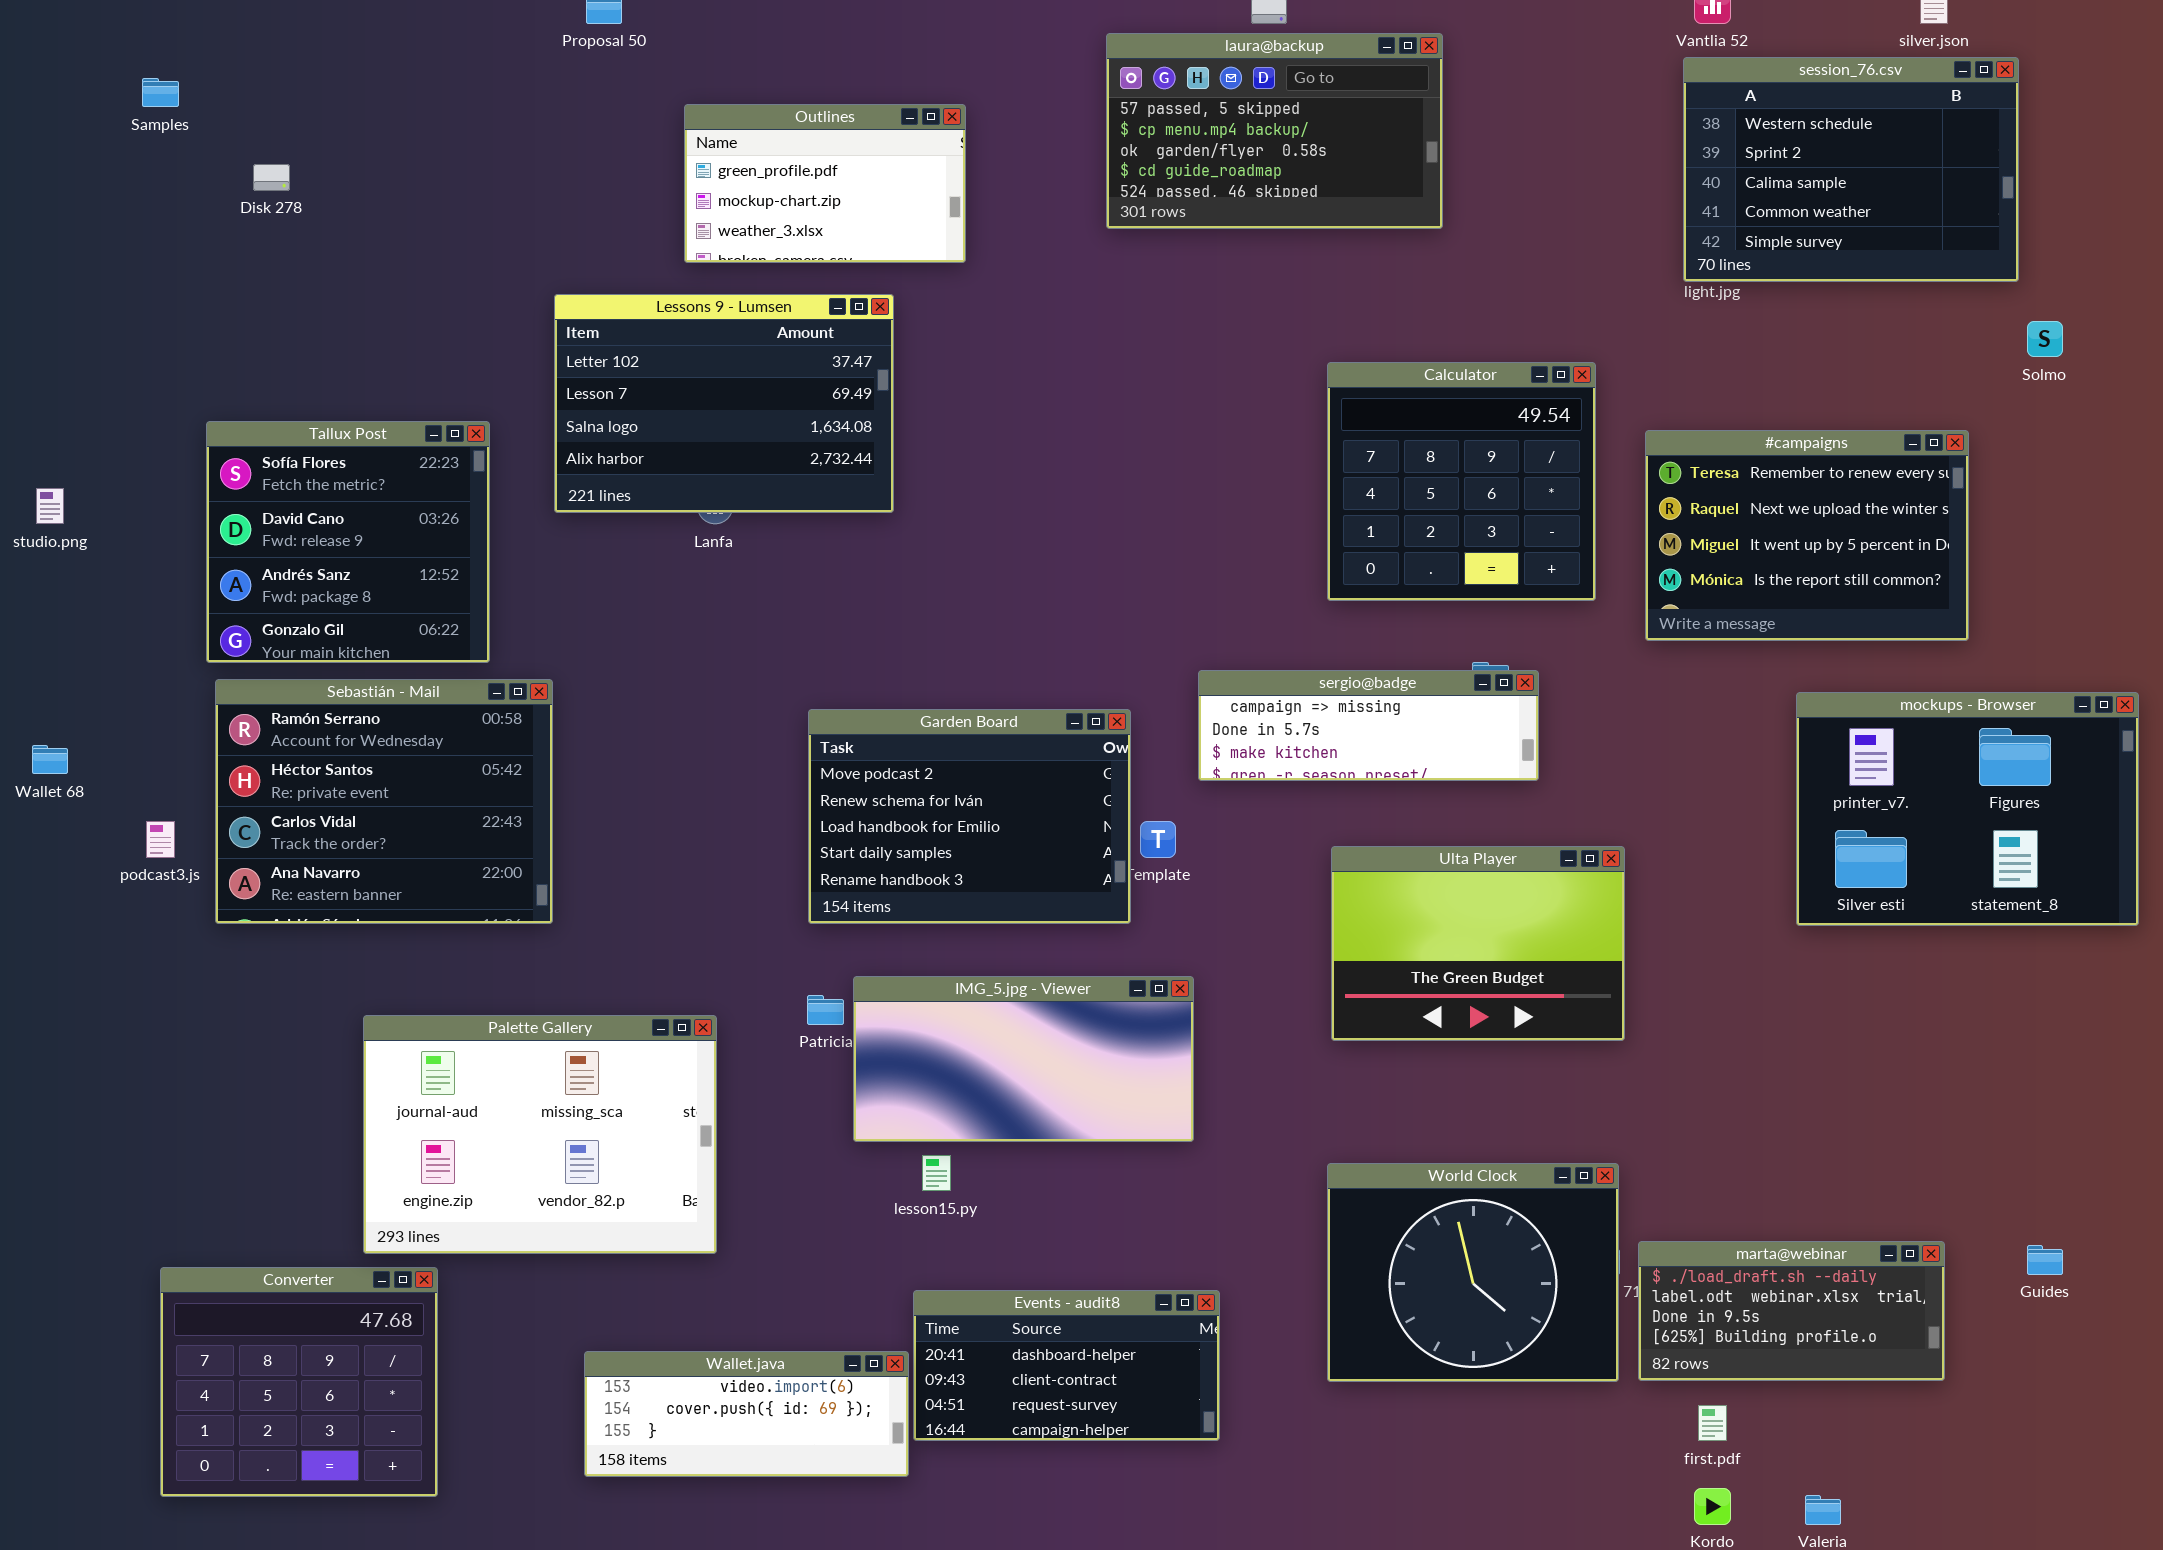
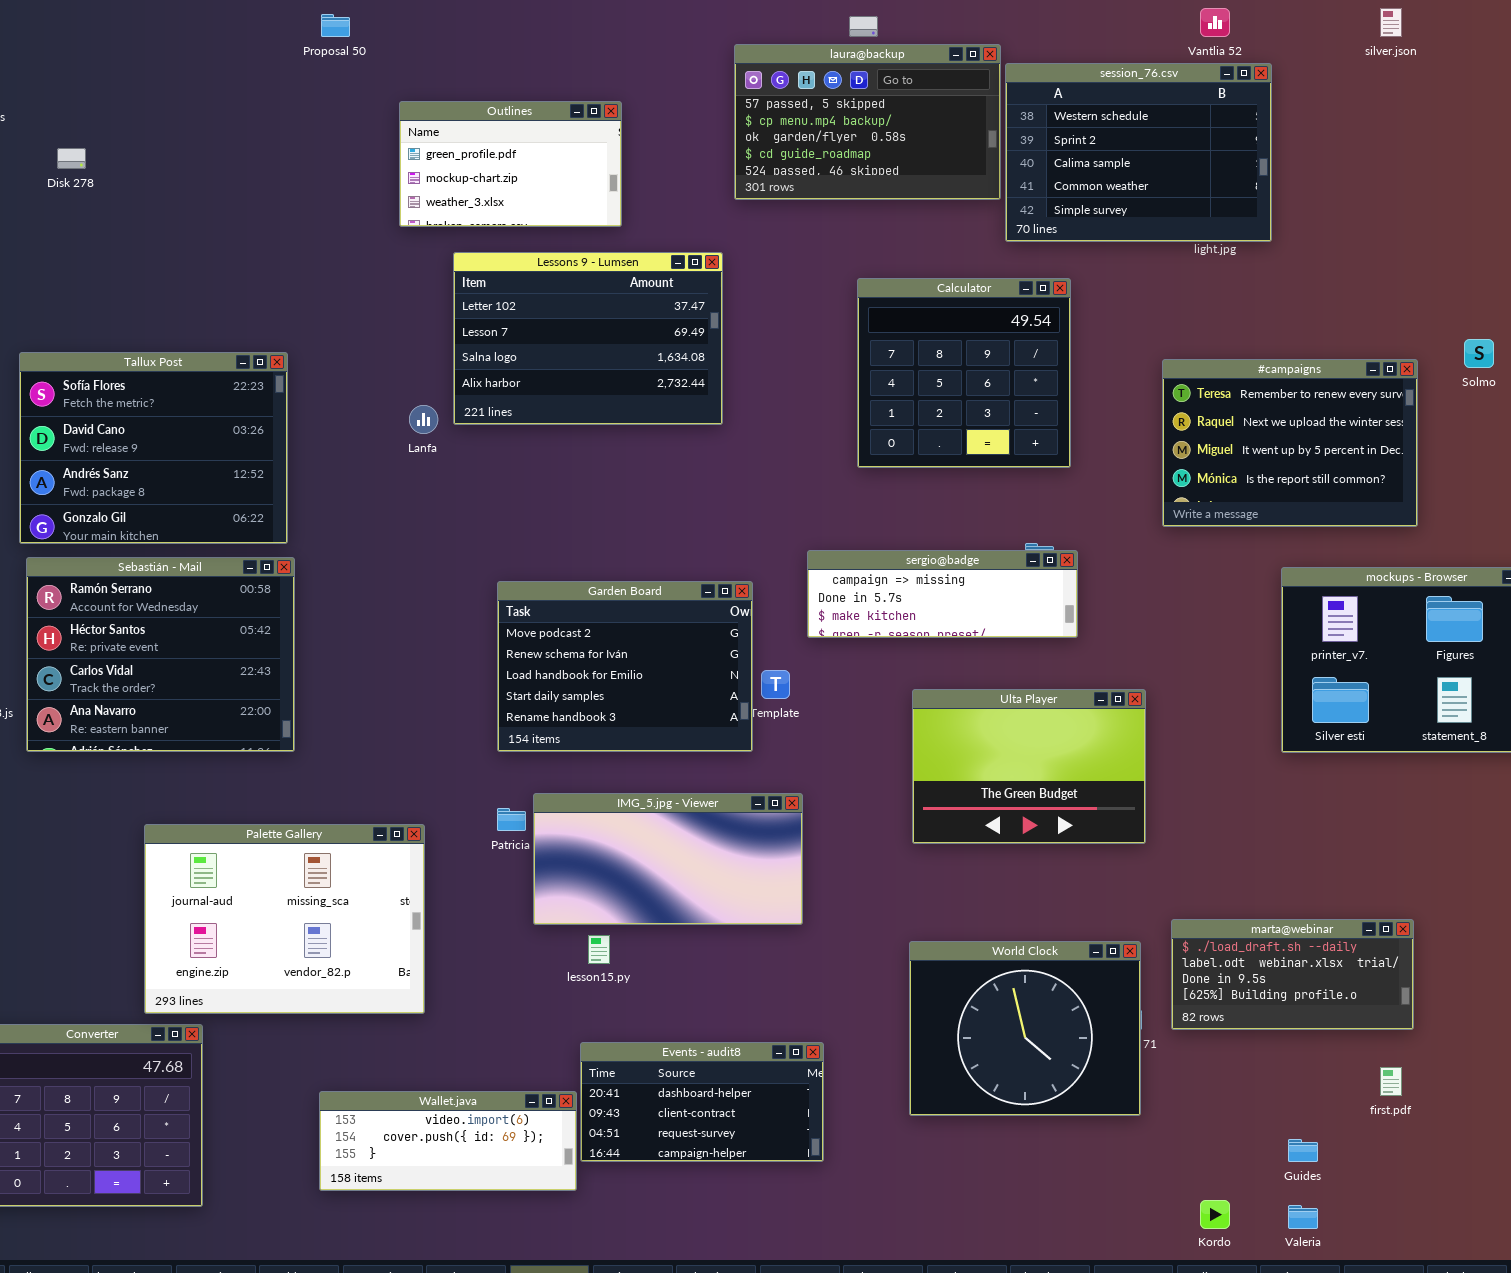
session_76.csv: [1683,57,2019,282] -> [1005,63,1272,242], moved
Lessons 9 - Lumsen: [554,294,894,513] -> [453,252,723,425], moved
Solmo: [2027,321,2063,357] -> [1464,339,1494,368], moved
Calculator: [1327,362,1596,601] -> [857,278,1071,468], moved
Tallux Post: [206,421,490,663] -> [19,352,288,544], resized
marta@webinar: [1638,1241,1945,1381] -> [1171,919,1414,1030], moved
Guides: [2027,1245,2063,1275] -> [1288,1139,1318,1162], moved
first.pdf: [1698,1405,1727,1441] -> [1380,1067,1402,1096], moved

